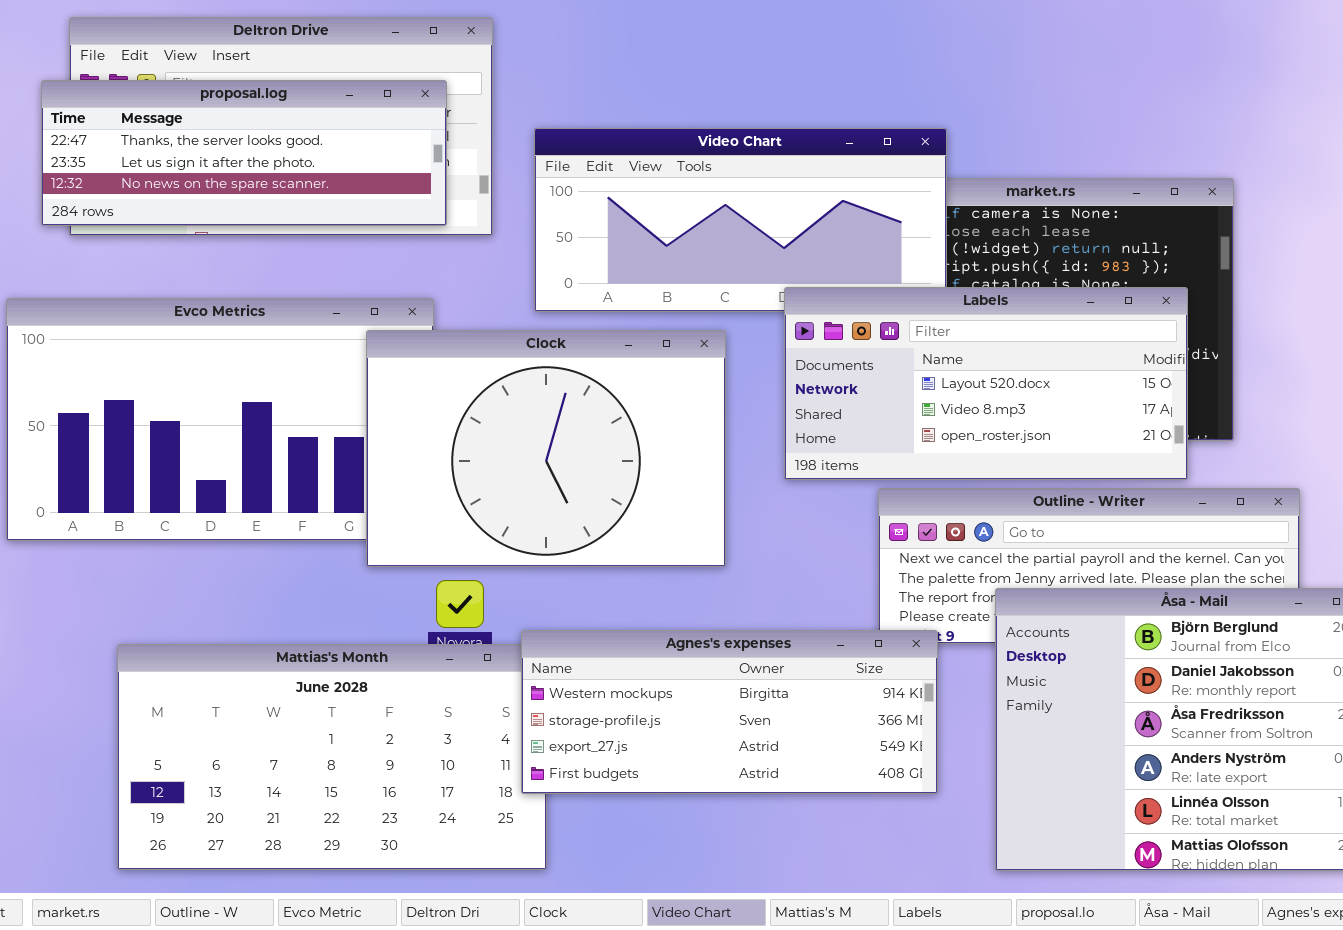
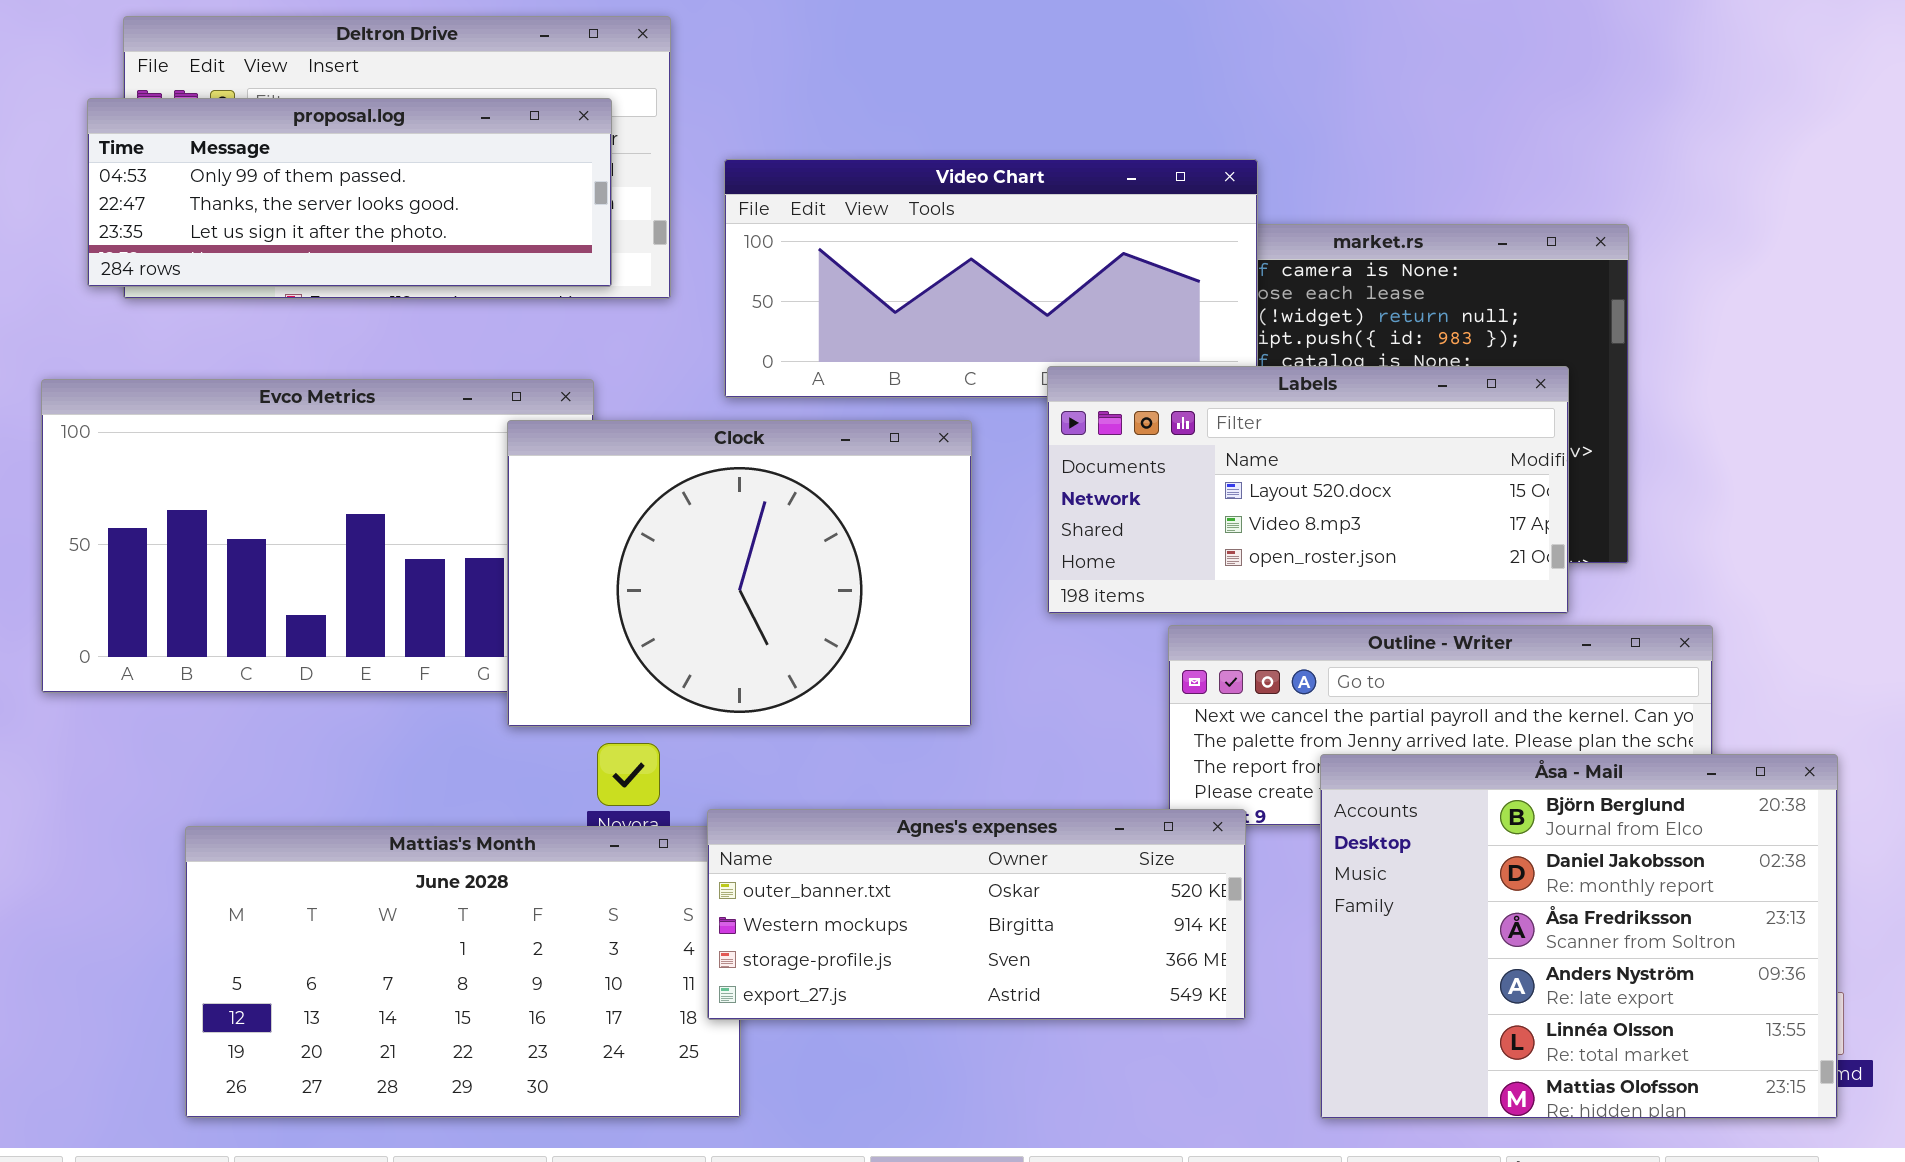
proposal.log: [41,80,447,226] -> [87,98,612,287], scrolled up 1 row
Agnes's expenses: [521,630,938,794] -> [707,809,1246,1020], scrolled up 1 row

